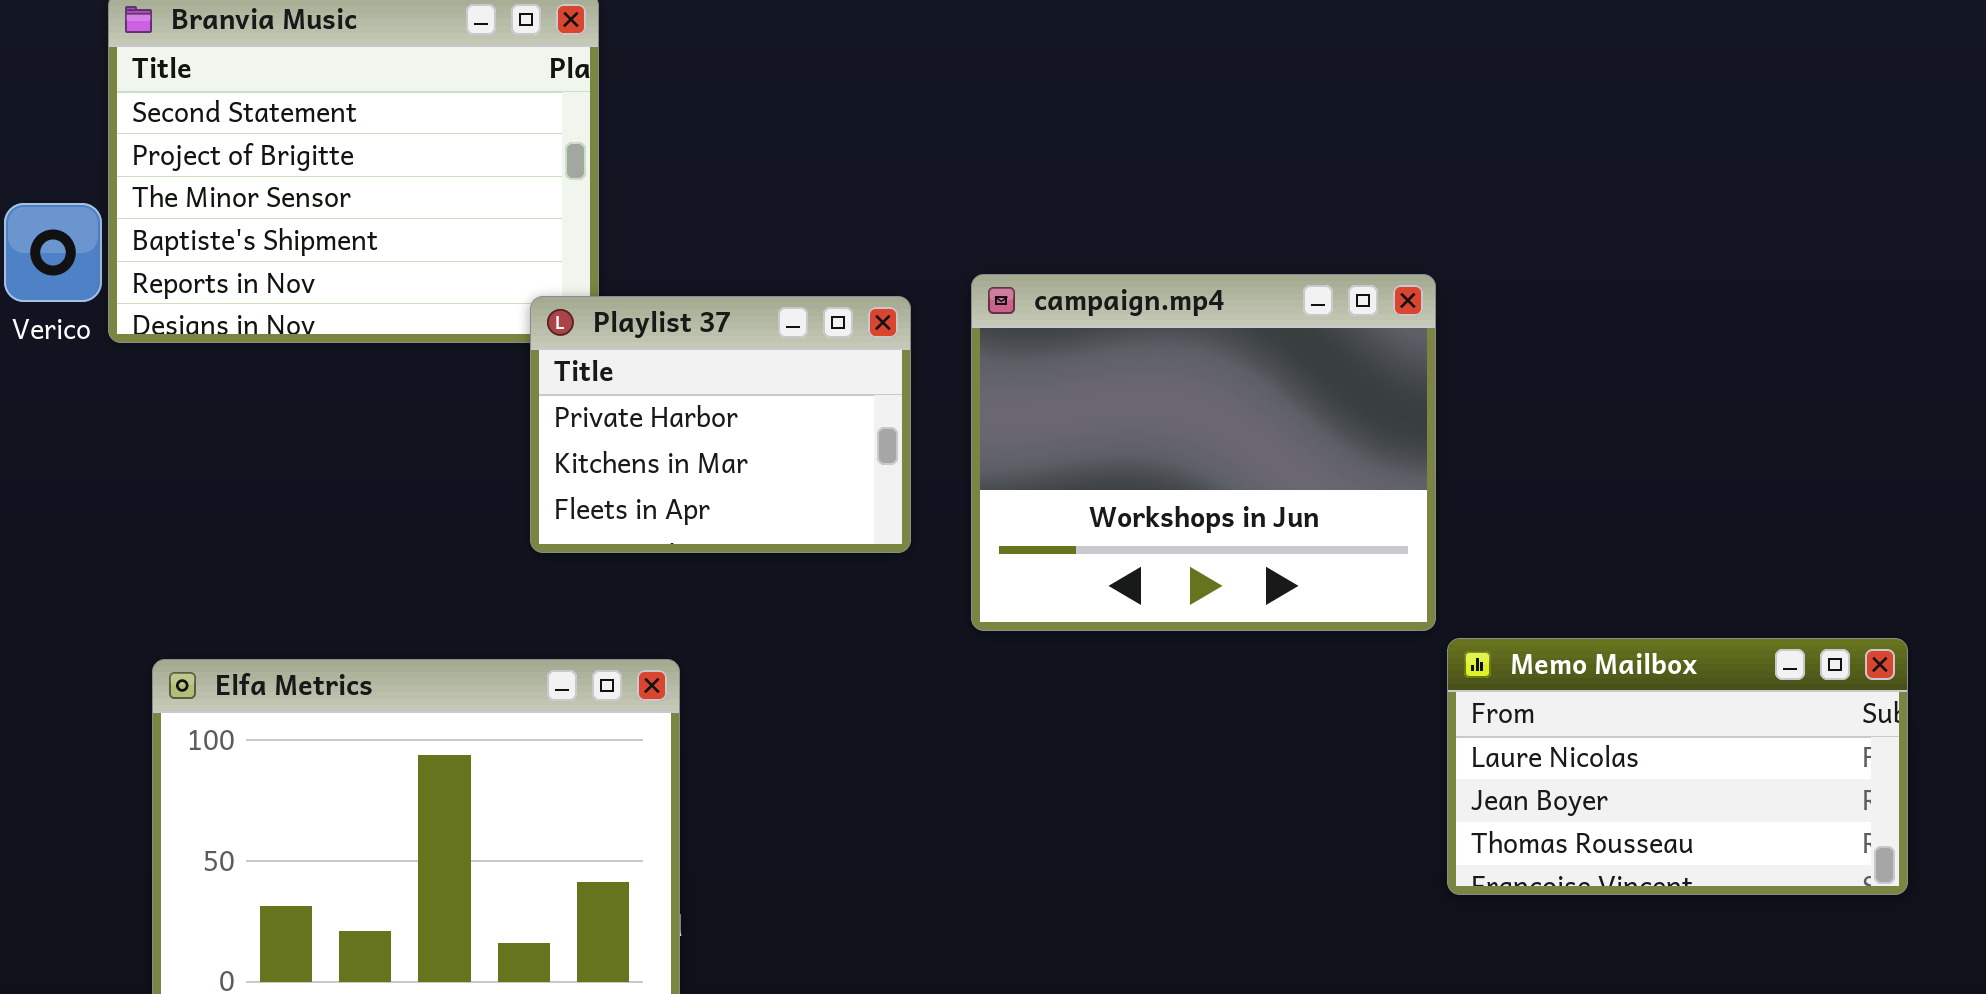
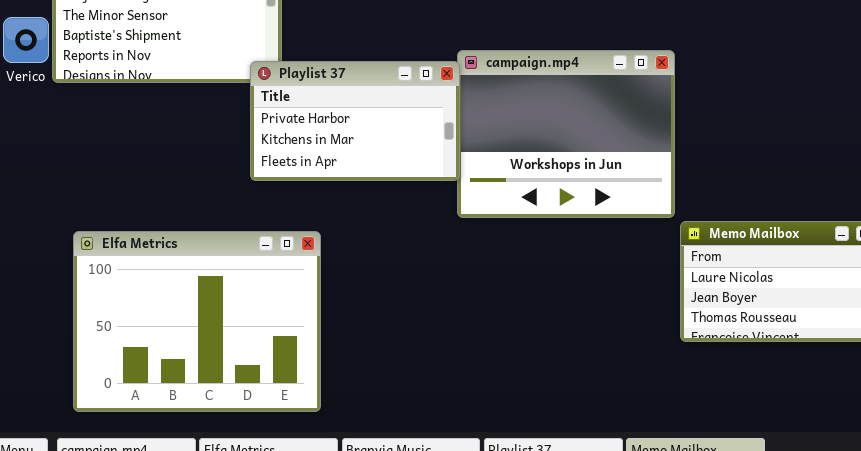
Playlist 37: [530,296,911,553] -> [250,61,460,181], resized

